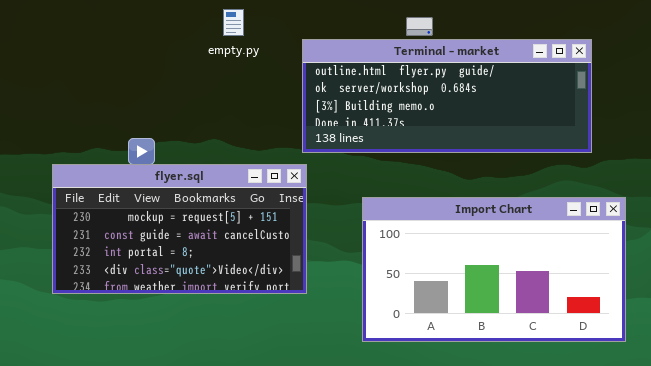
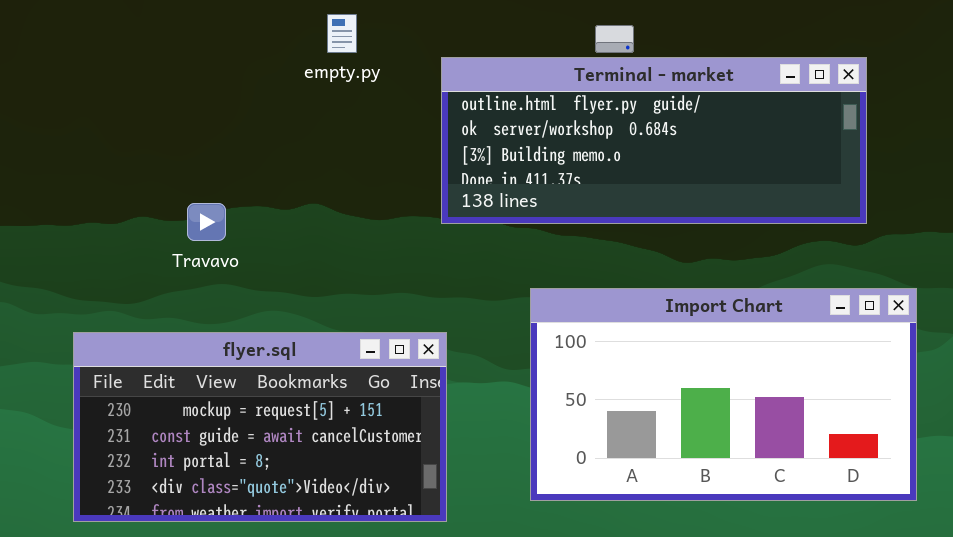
flyer.sql: [52,164,307,294] -> [73,332,447,522], moved

